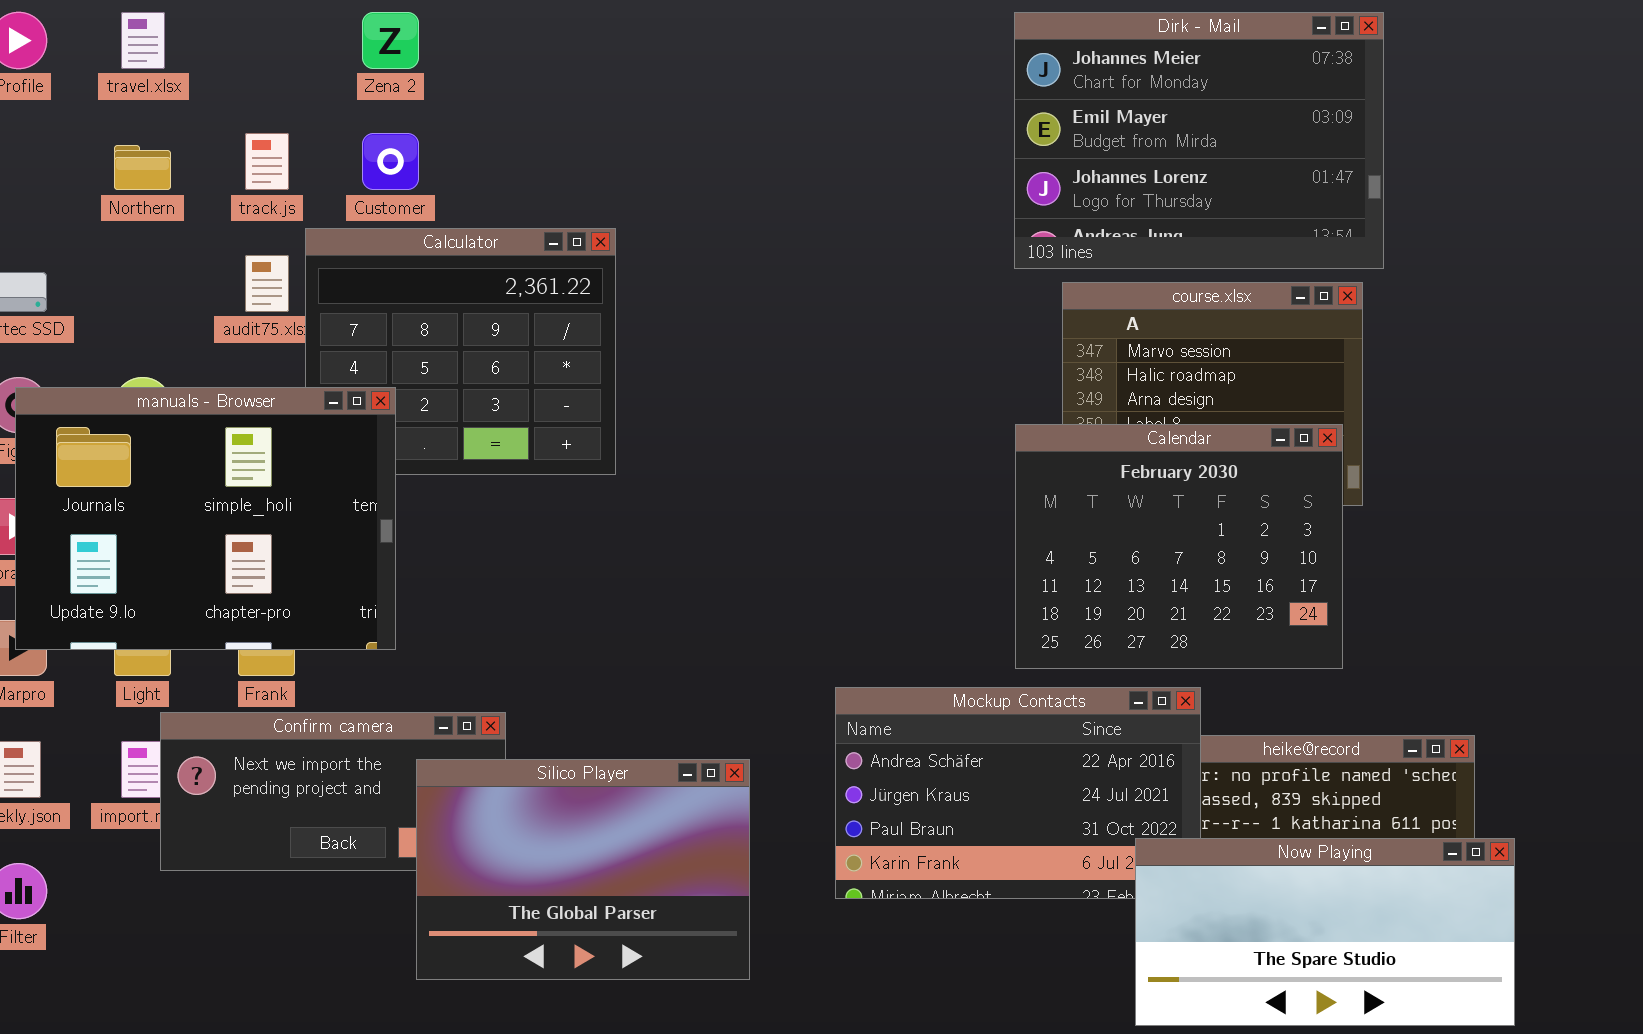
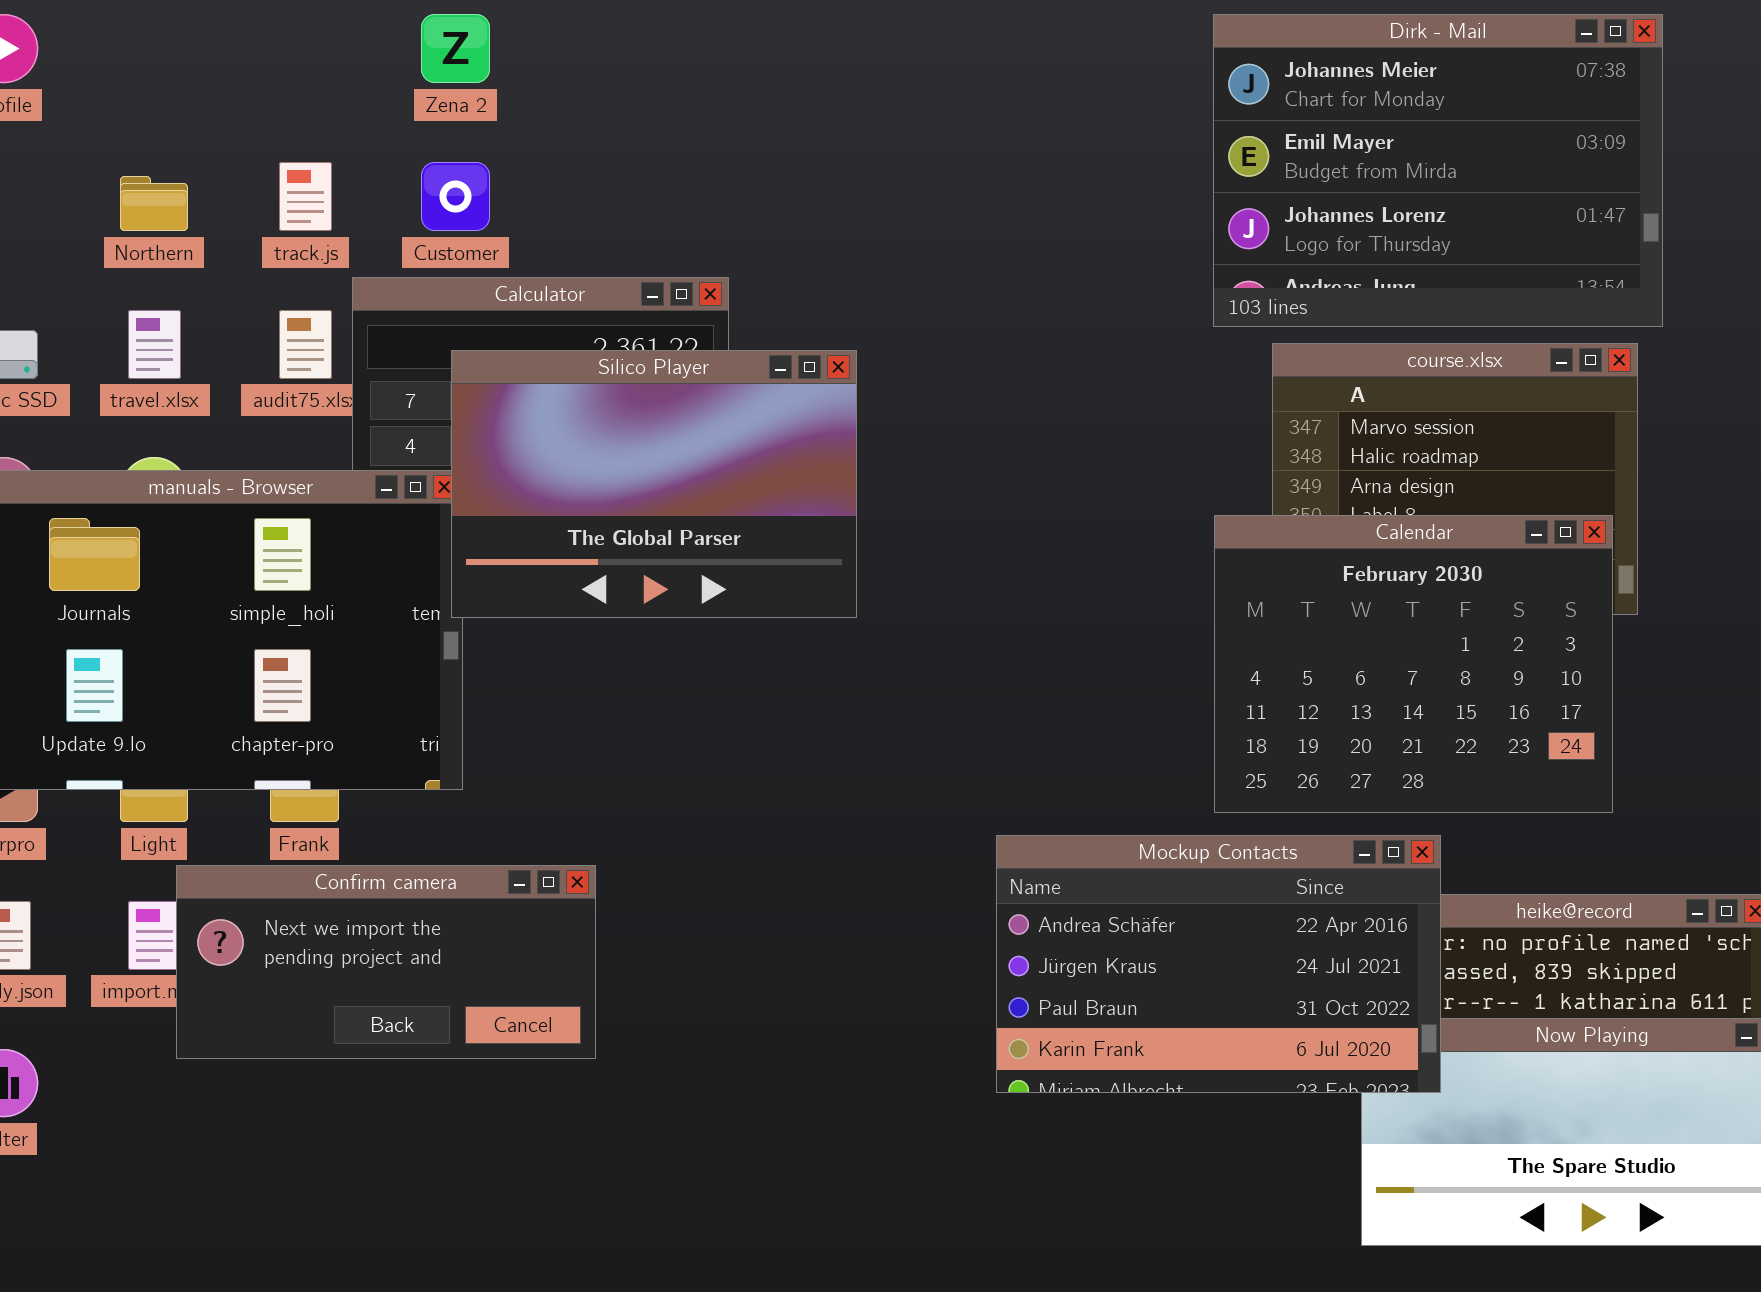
travel.xlsx: [121,12,165,69] -> [128,310,181,379], moved
Mockup Contacts: [835,687,1201,899] -> [996,835,1441,1093], raised
Silico Player: [416,759,750,980] -> [451,350,857,618], moved

